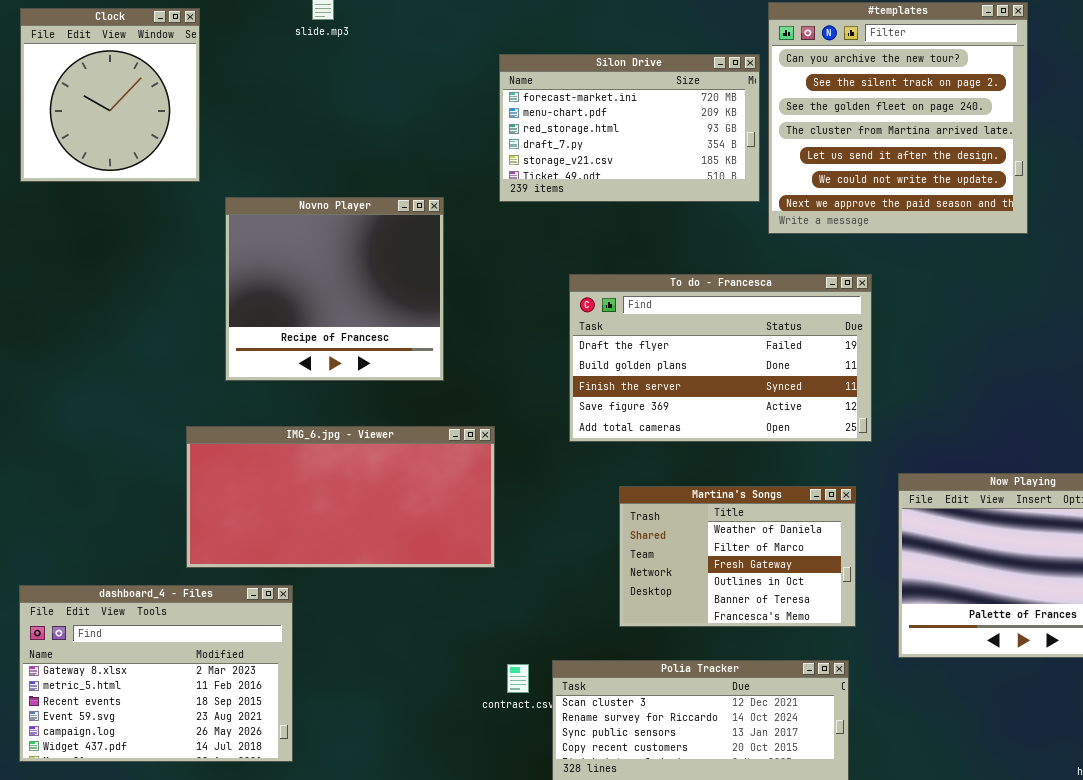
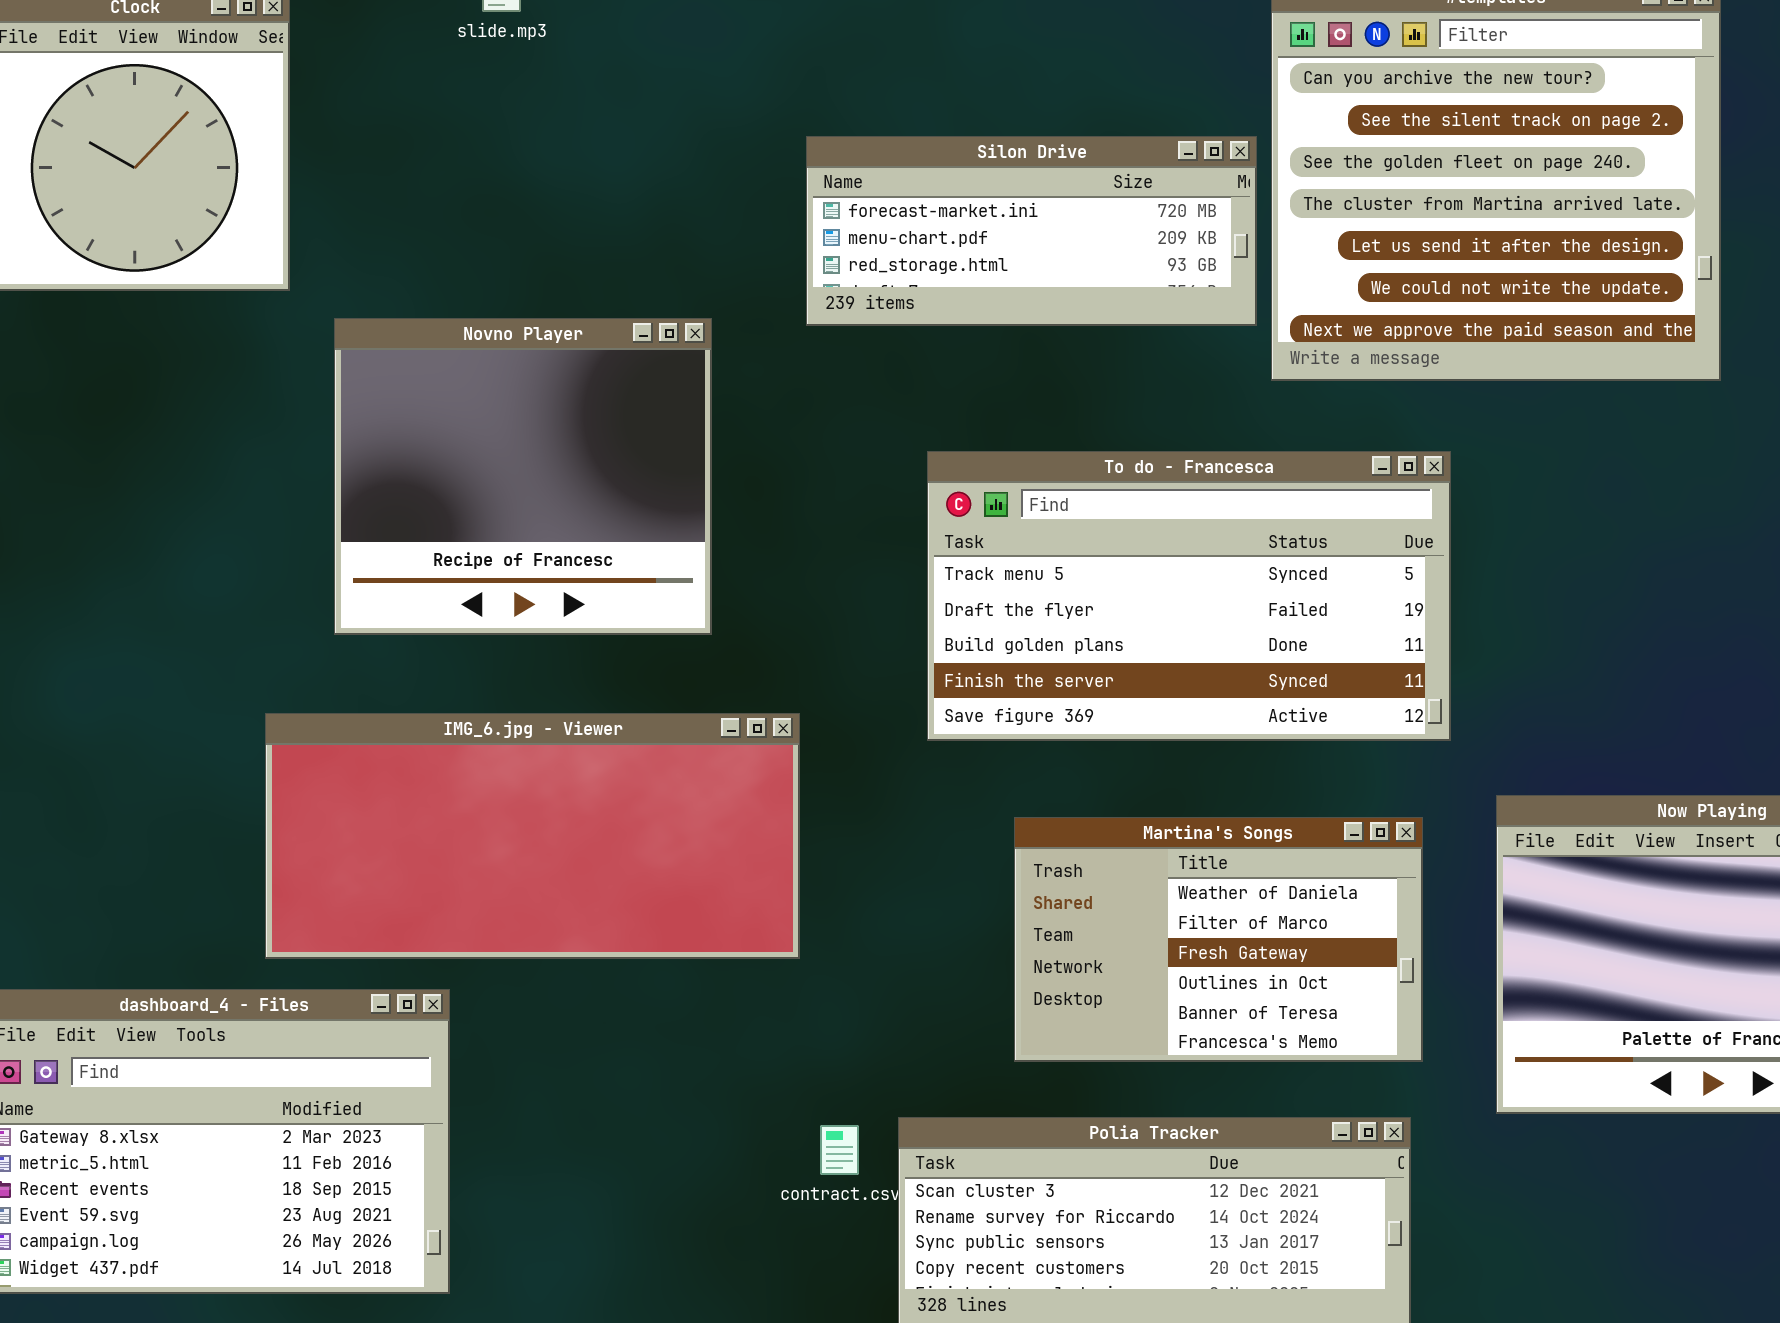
Silon Drive: [499,54,760,202] -> [806,136,1257,326], resized
To do - Francesca: [569,274,872,442] -> [927,451,1451,741], scrolled up 1 row

